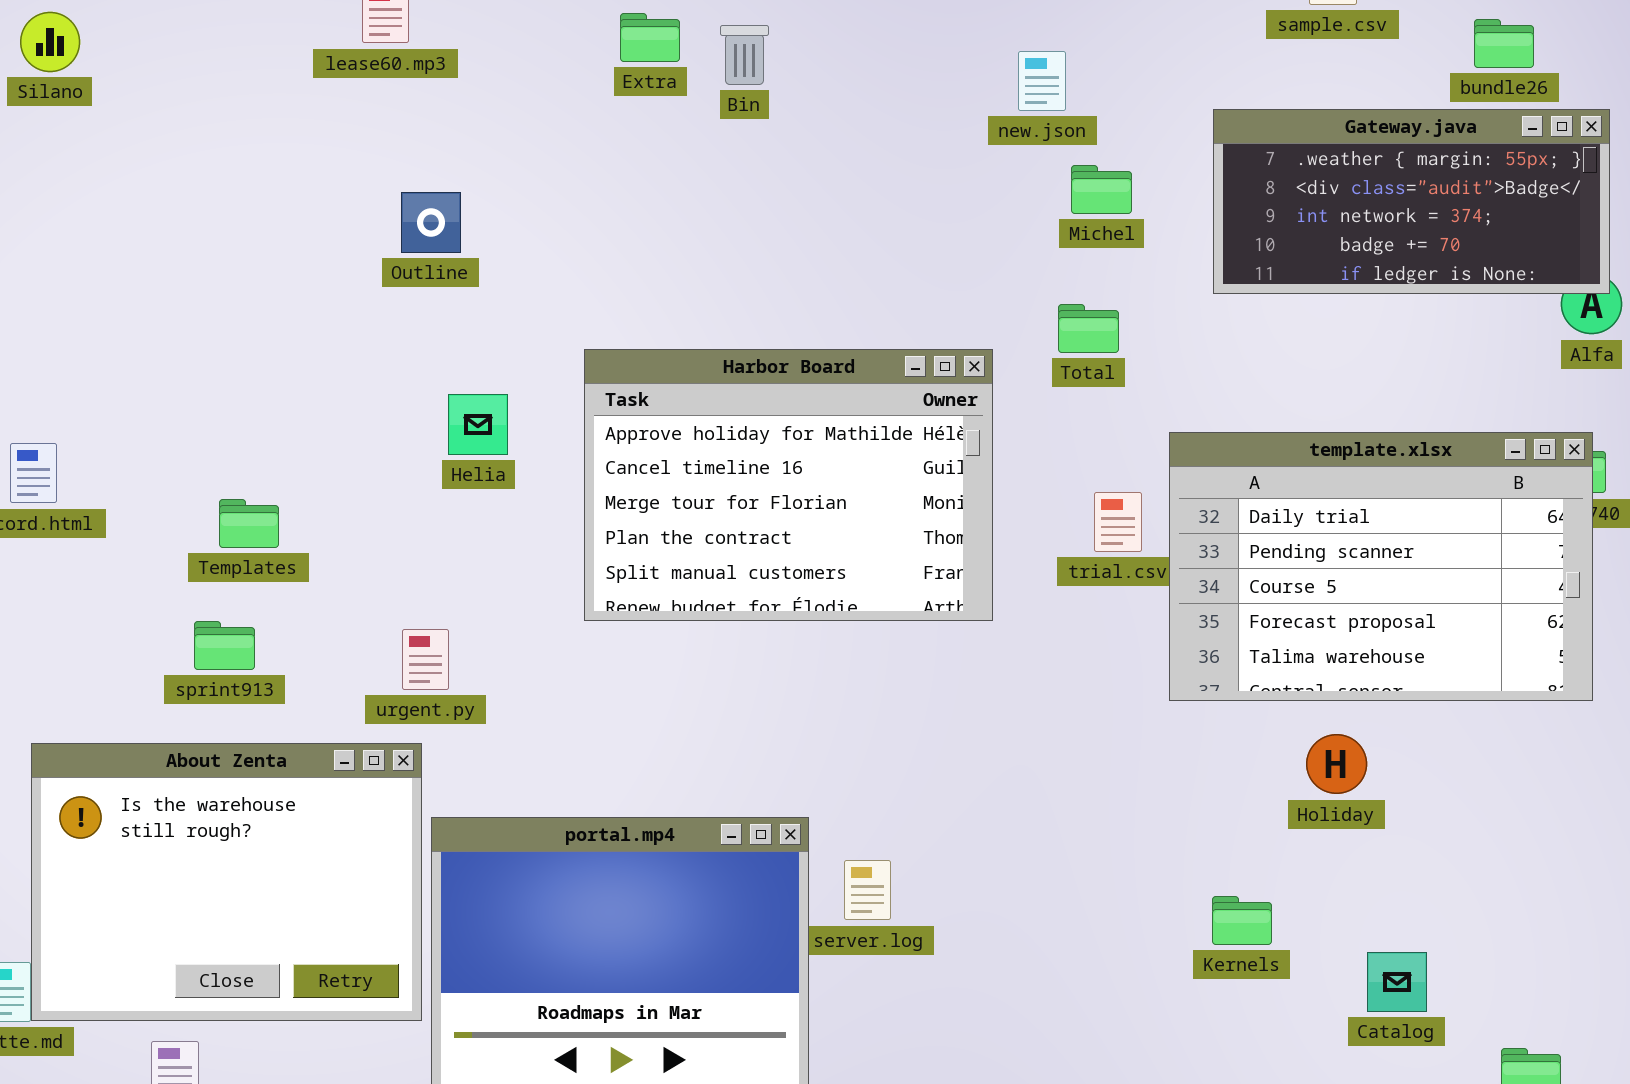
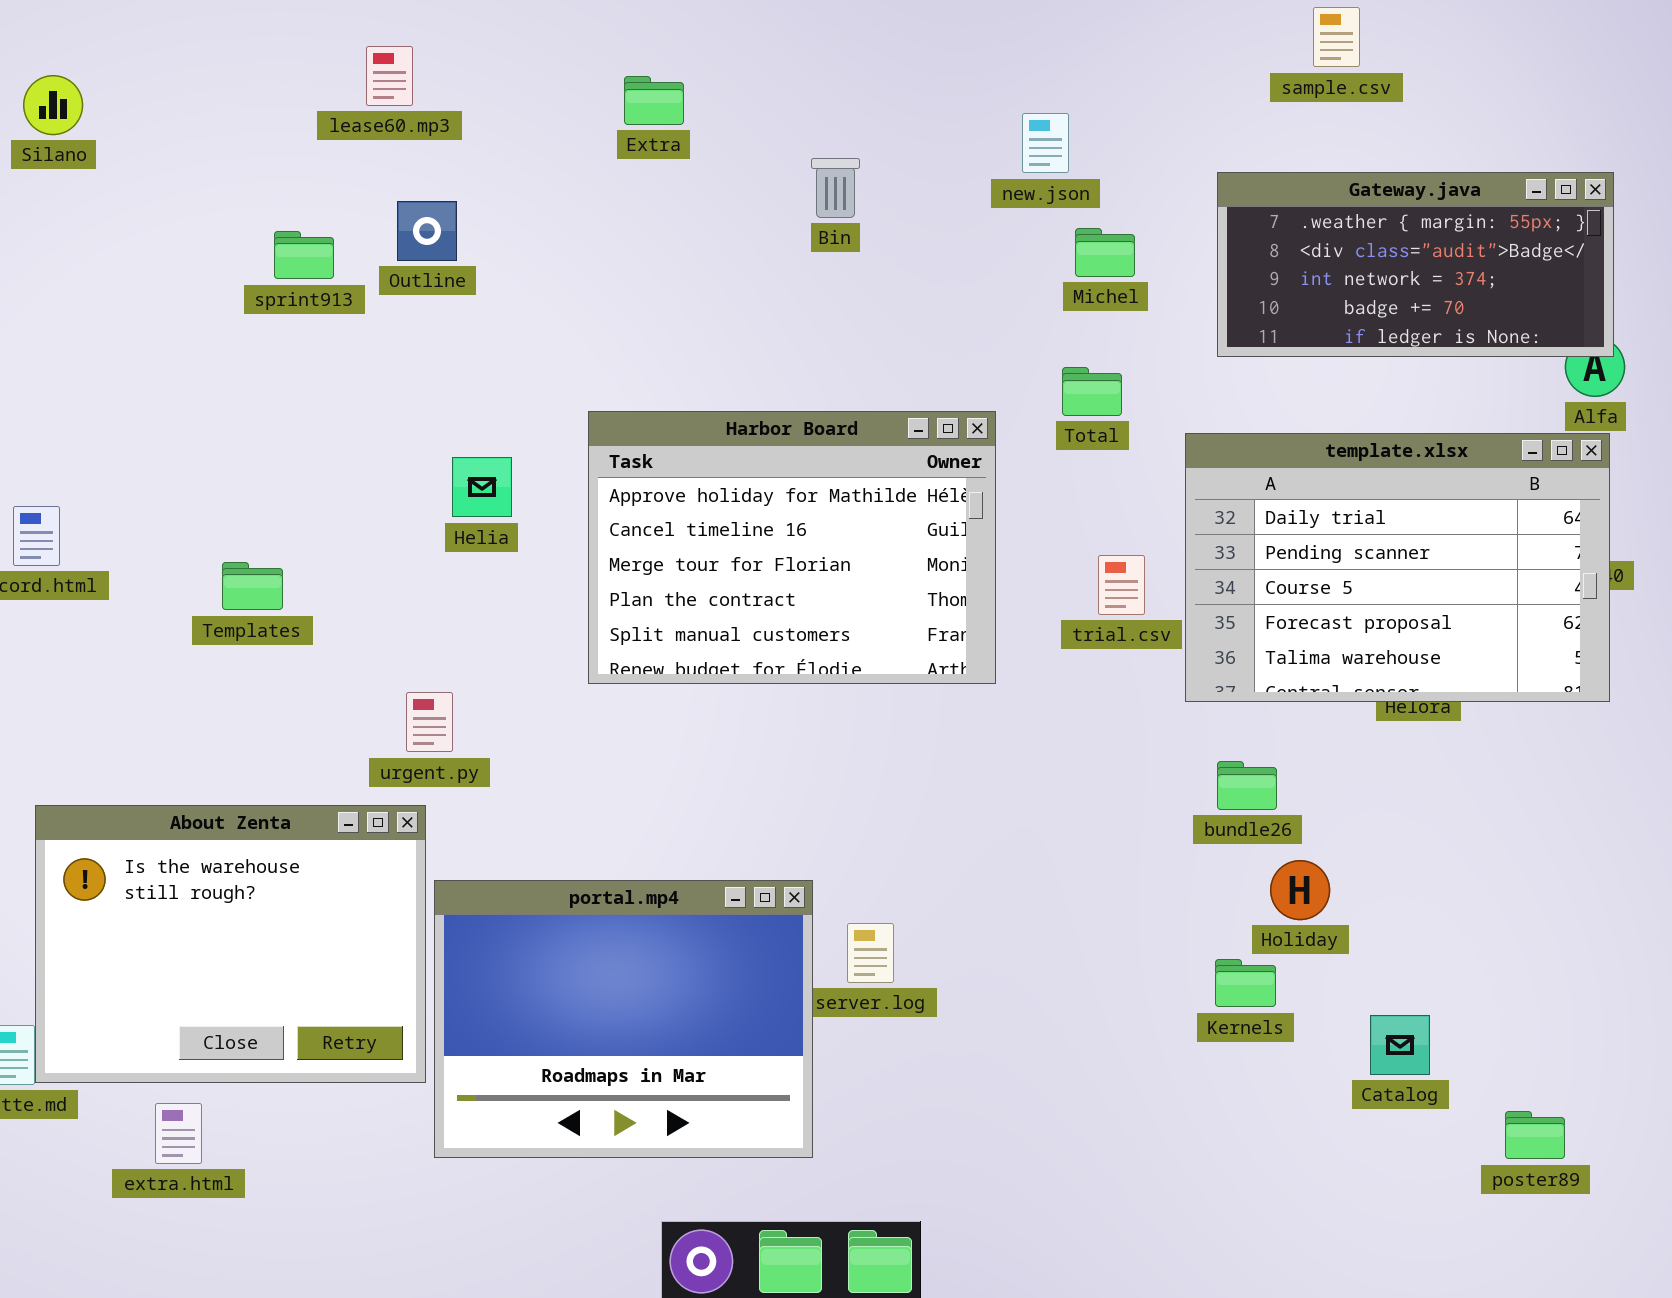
bundle26: [1474,19,1534,68] -> [1217,761,1277,810], moved
Bin: [720,25,769,85] -> [811,158,860,218], moved
Outline: [401,192,461,253] -> [397,201,457,261], moved
template.xlsx: [1169,432,1593,701] -> [1185,433,1610,702], moved
sprint913: [194,621,255,670] -> [274,231,334,279], moved
Holiday: [1306,734,1367,794] -> [1270,860,1330,920], moved

